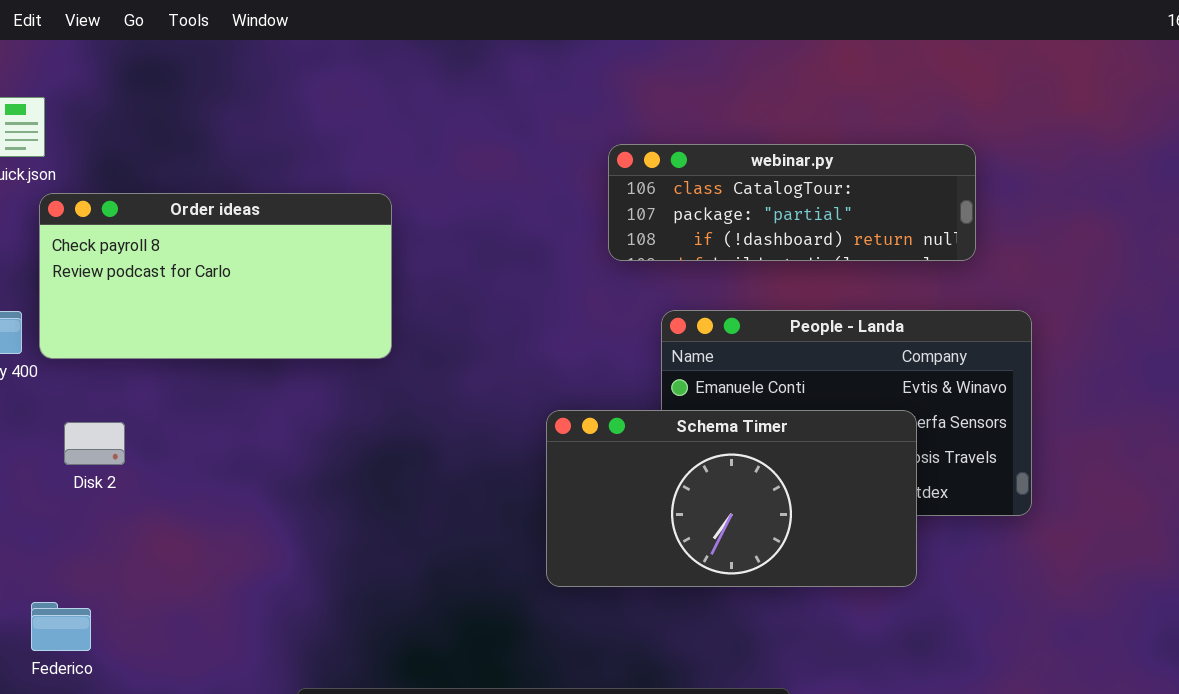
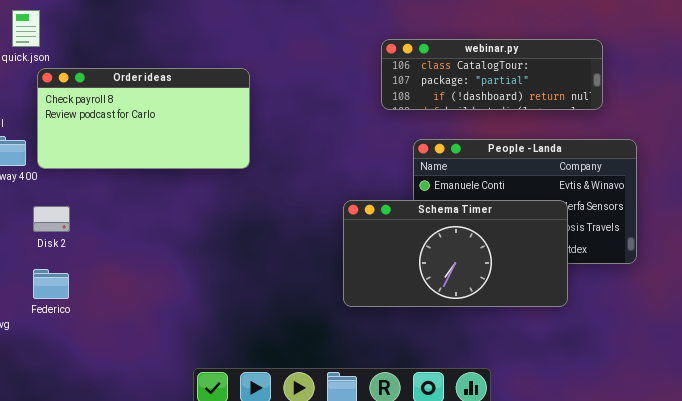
Disk 2: [64,422,125,465] -> [33,206,70,232], moved
Federico: [31,602,91,651] -> [33,269,69,299], moved

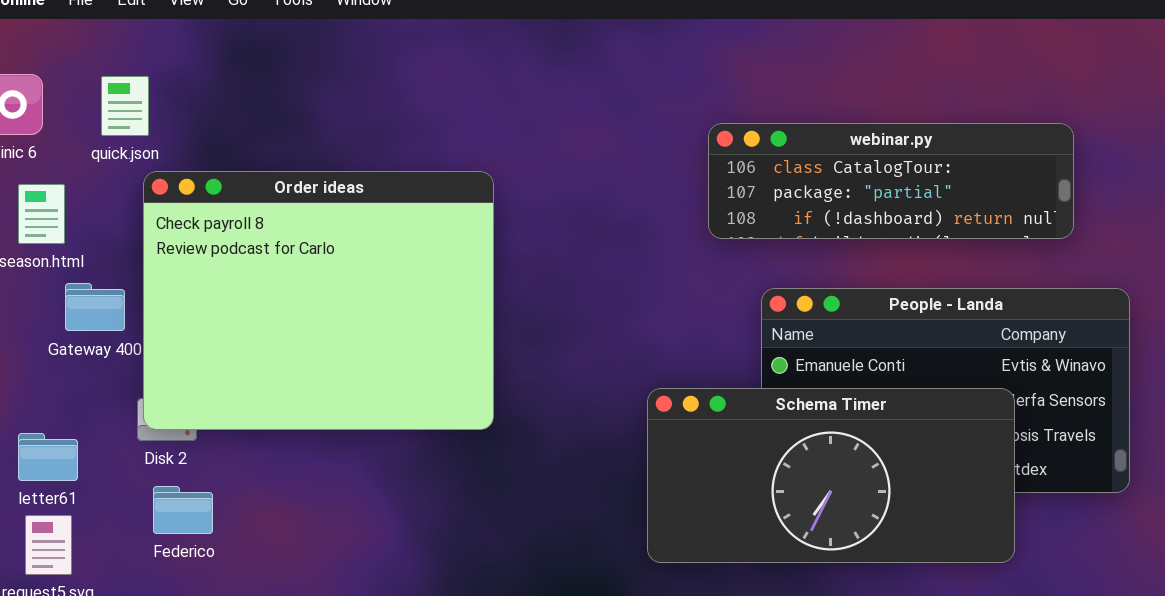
Order ideas: [37,68,250,169] -> [143,171,494,430], resized
Federico: [33,269,69,299] -> [153,486,213,534], moved

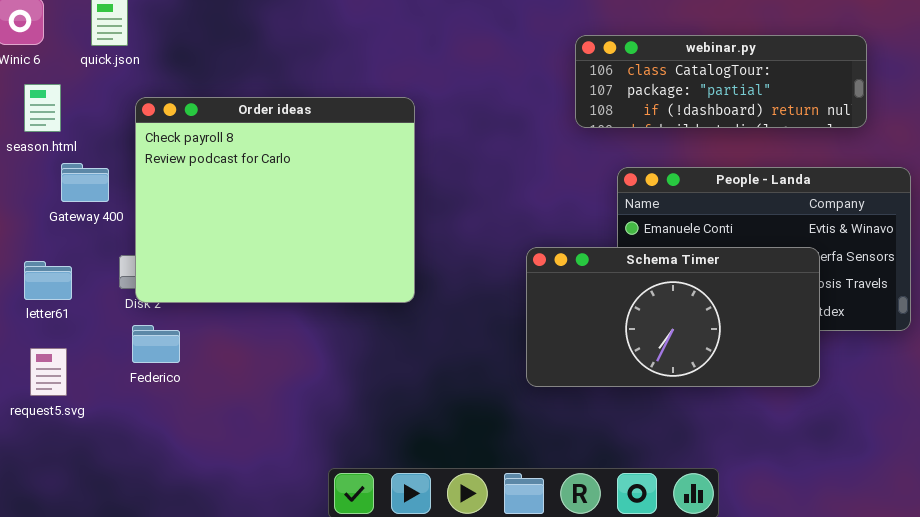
Order ideas: [143,171,494,430] -> [135,97,415,303], moved
letter61: [18,433,78,481] -> [24,261,72,300], moved

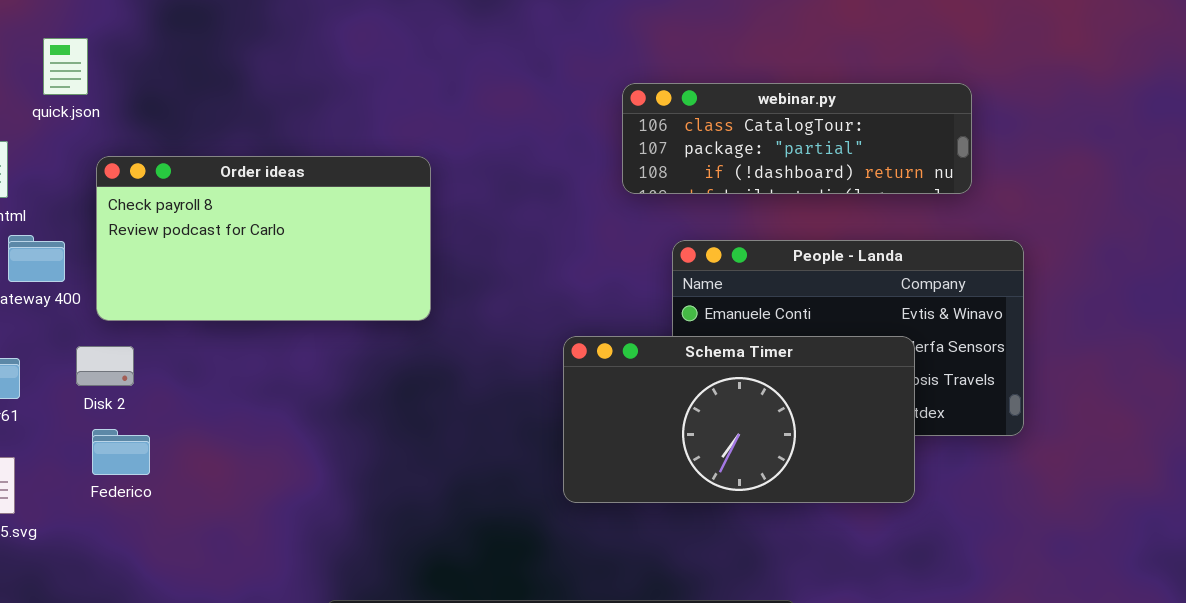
Order ideas: [135,97,415,303] -> [96,156,431,321], resized

